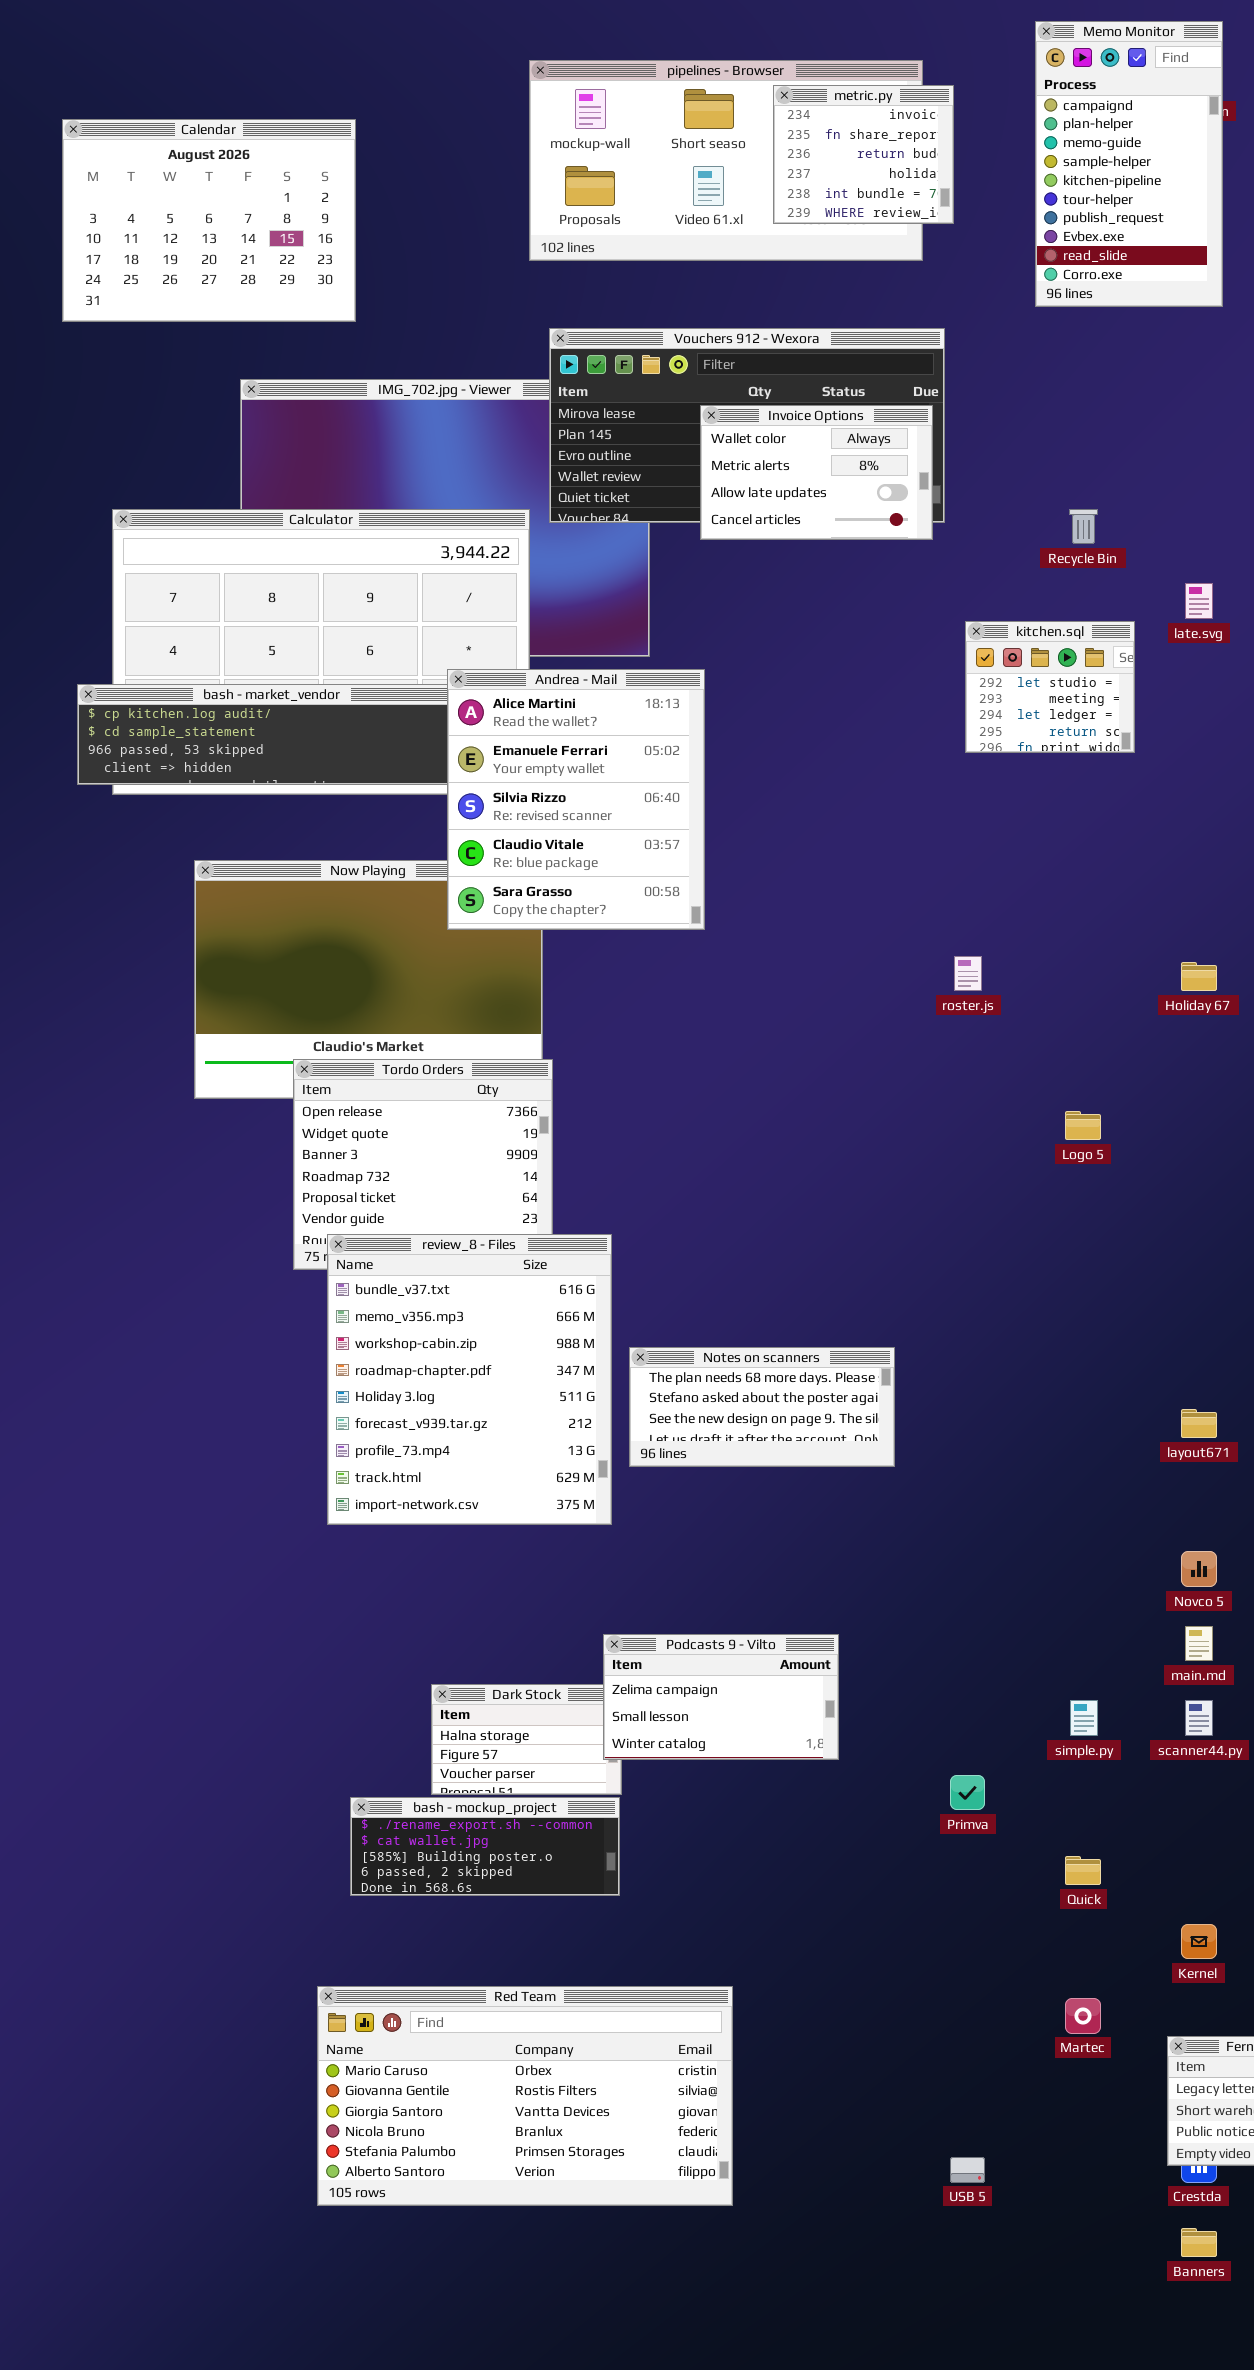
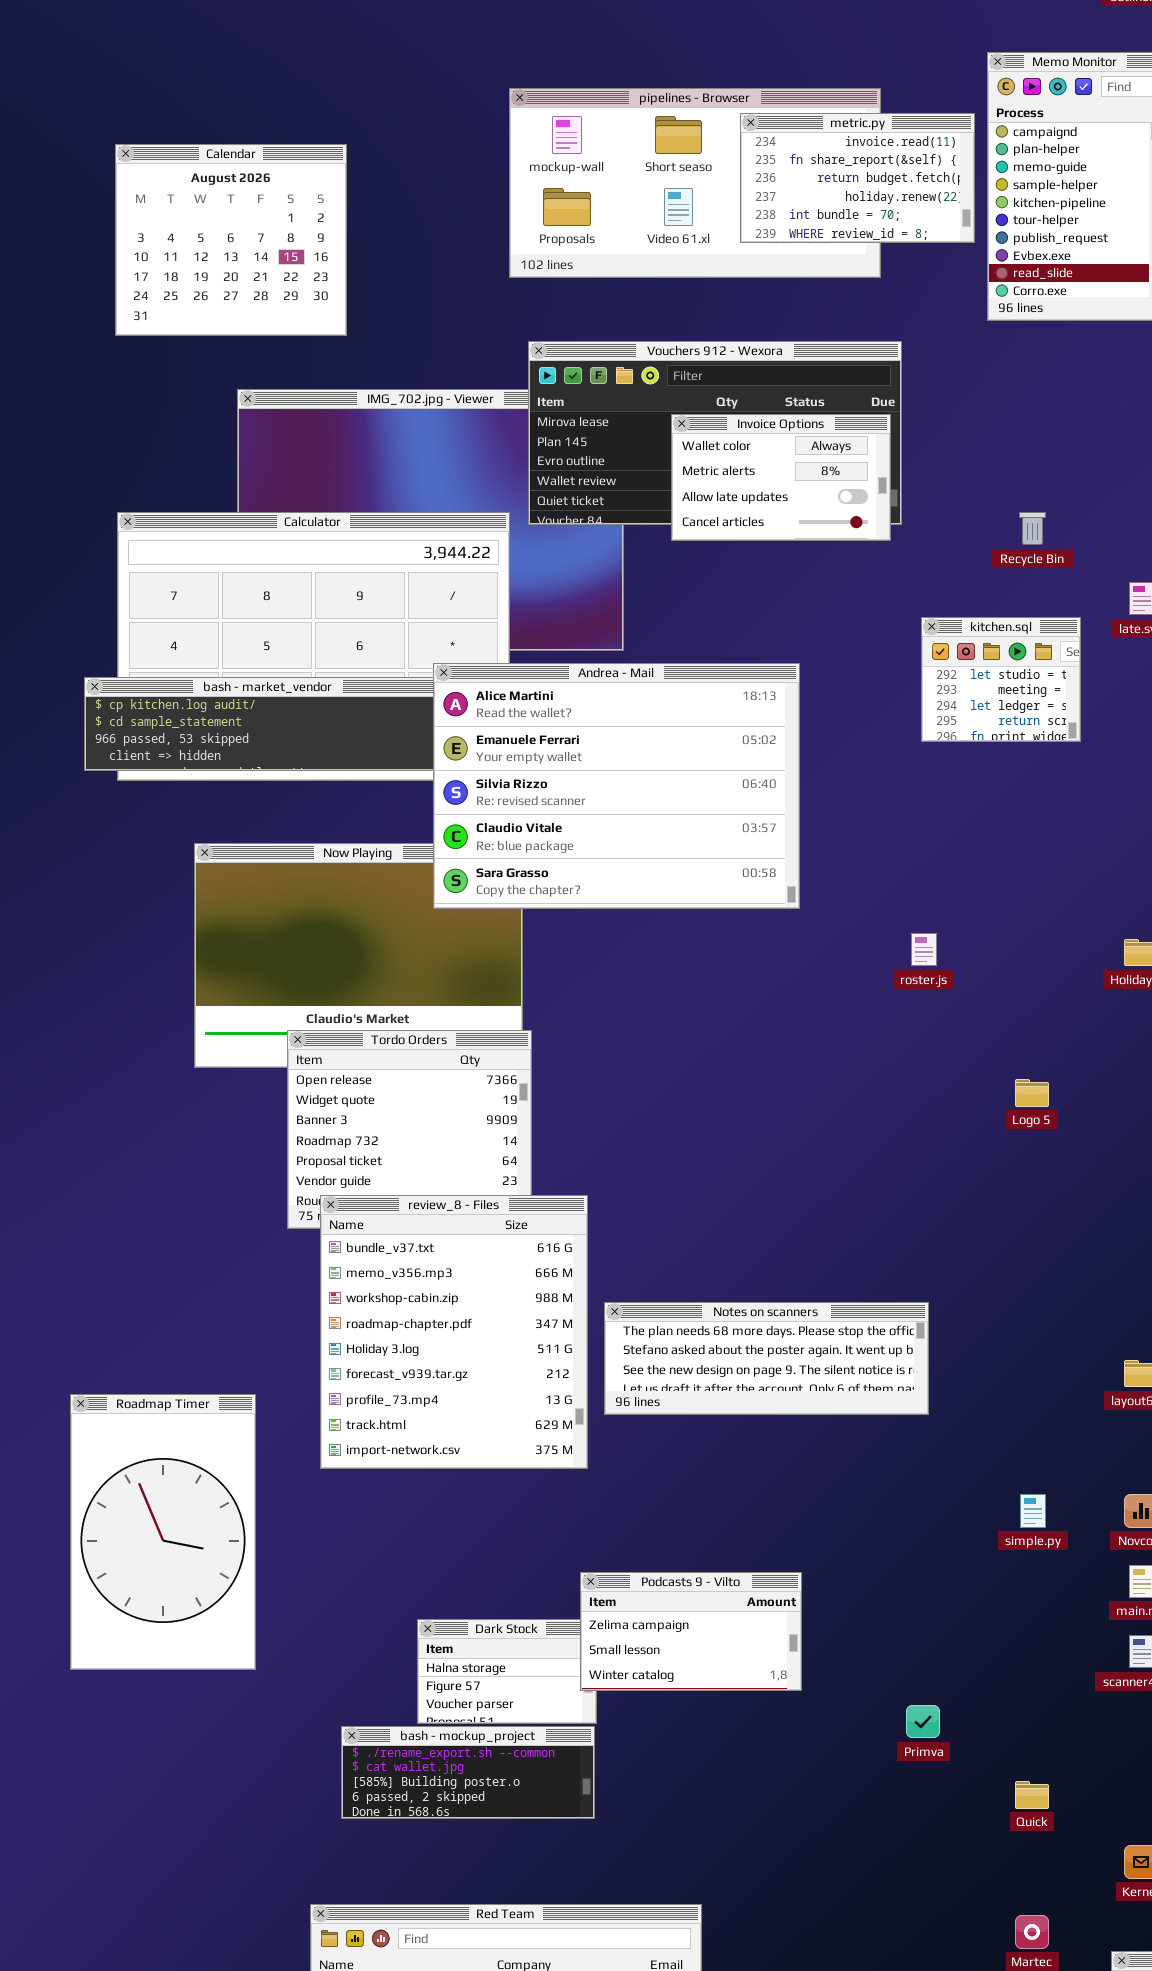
metric.py: [773,85,954,224] -> [740,113,975,243], resized
Calendar: [62,119,356,322] -> [115,144,347,336], resized
Andrea - Mail: [447,669,705,930] -> [433,663,800,909], resized
Notes on scanners: [629,1347,895,1467] -> [604,1302,929,1415], resized
Roadmap Timer: none -> [70,1394,256,1670], opened
simple.py: [1070,1700,1098,1736] -> [1020,1494,1046,1528], moved

